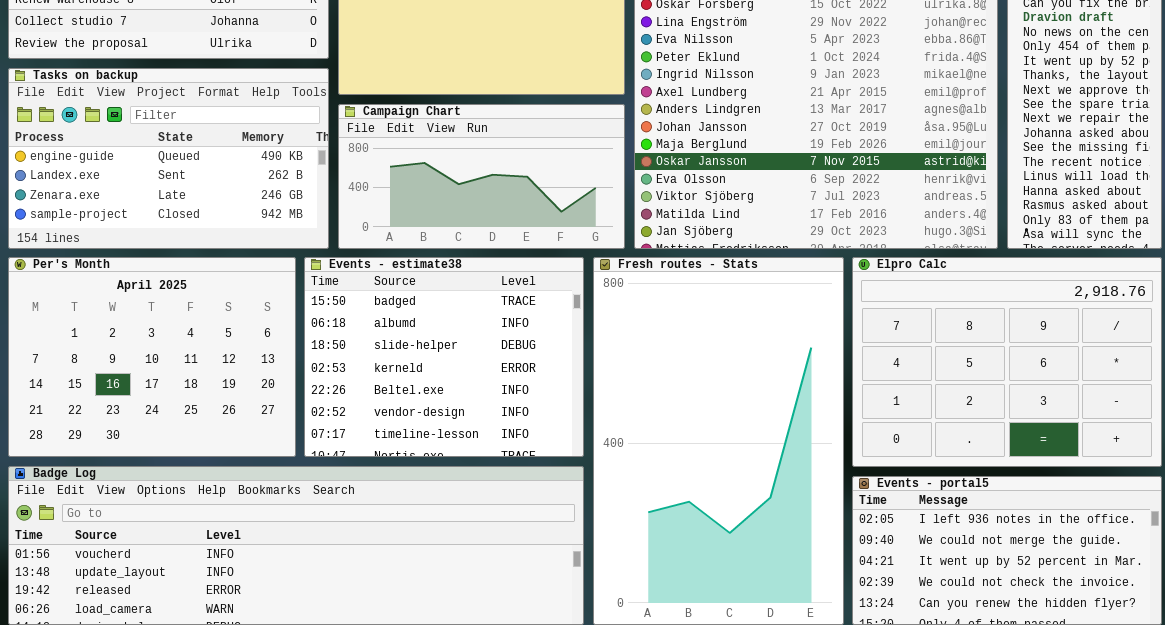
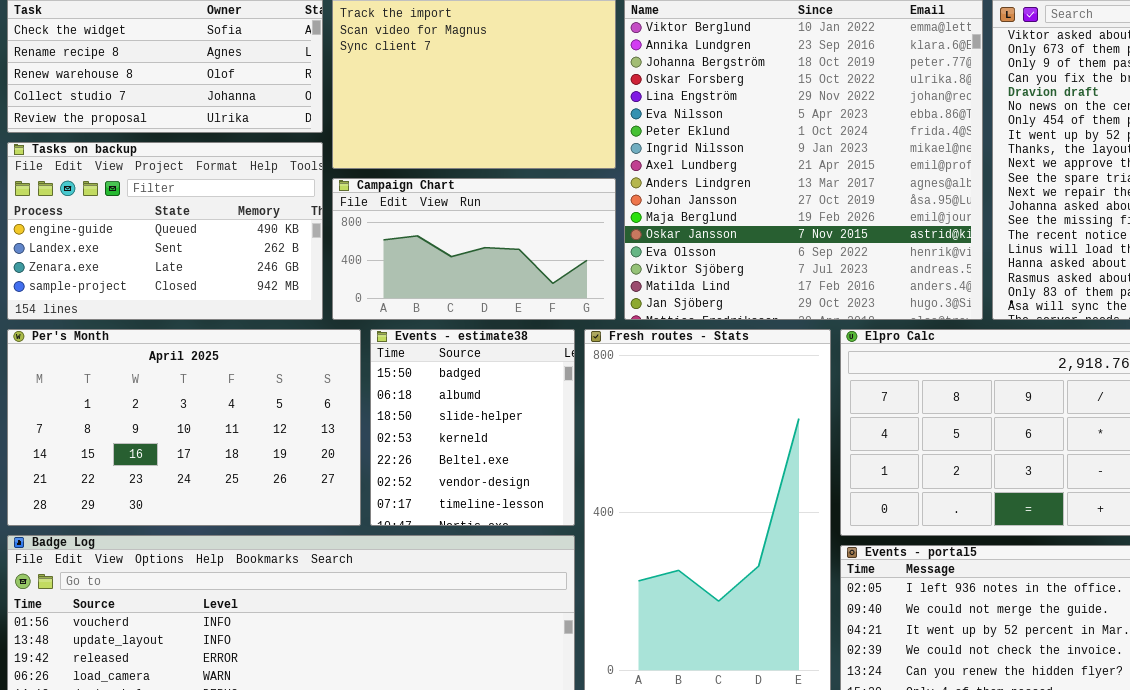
Per's Month: [8,257,296,457] -> [7,329,361,526], resized
Events - estimate38: [304,257,584,457] -> [370,329,575,526], resized

